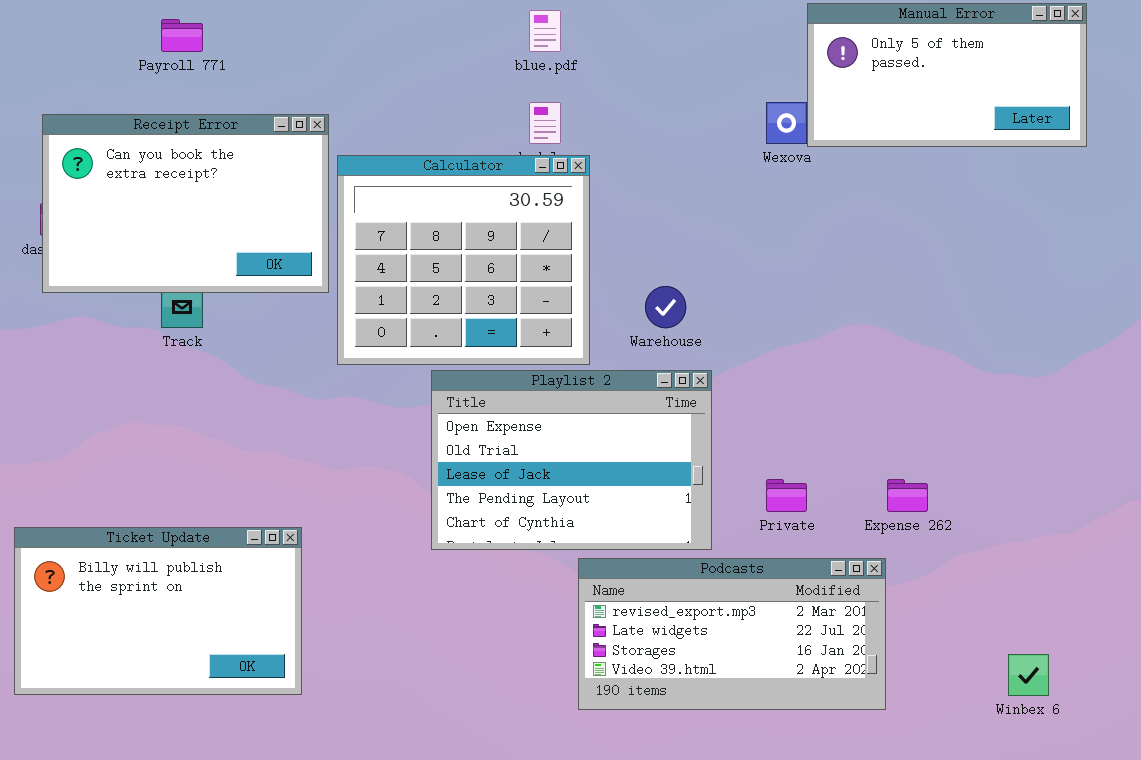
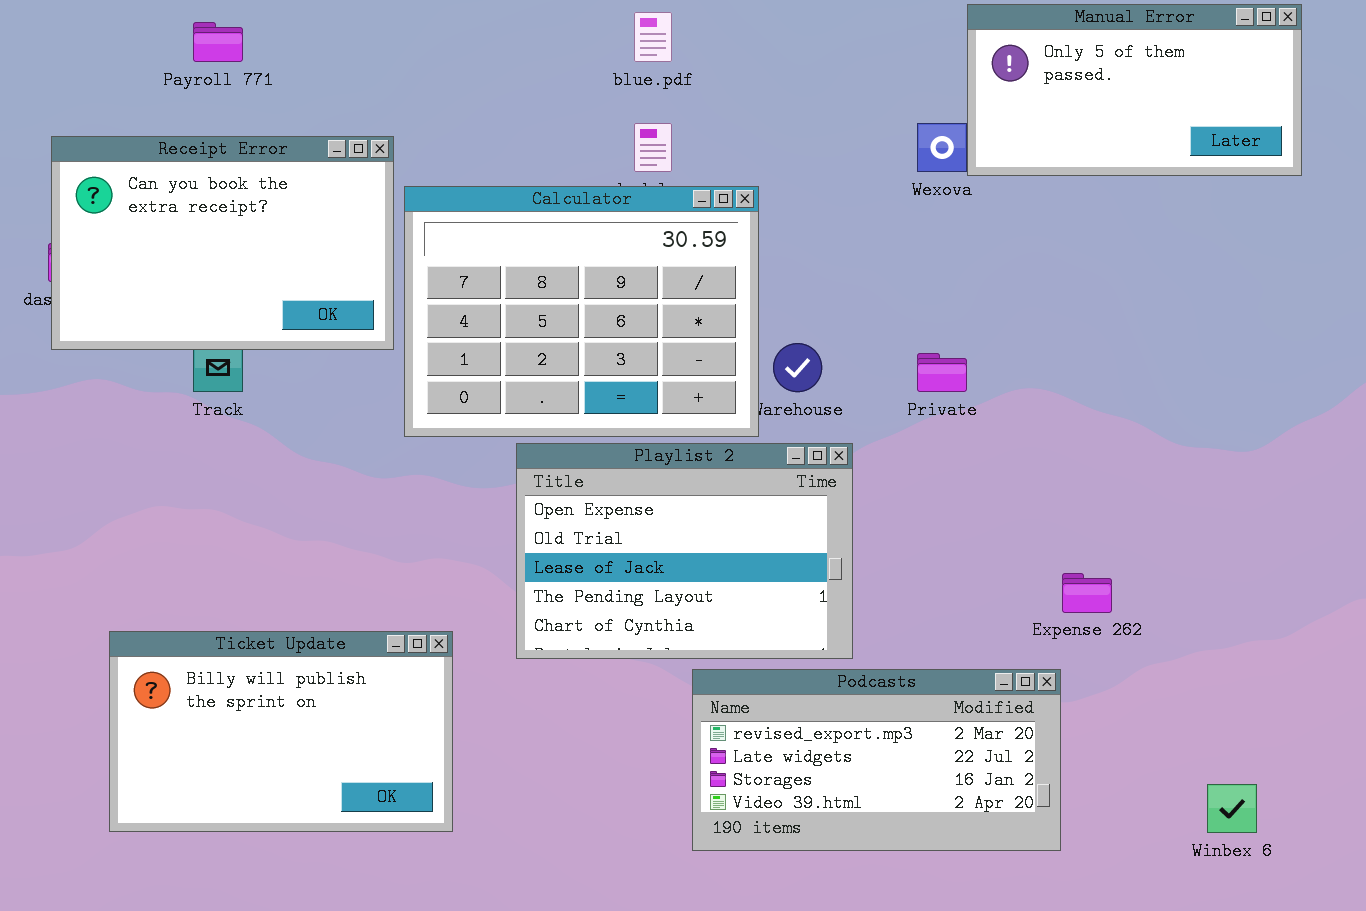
Calculator: [337,155,590,365] -> [404,186,759,437], resized
Private: [766,479,807,512] -> [917,353,967,392], moved
Ticket Update: [14,527,302,695] -> [109,631,453,832], moved

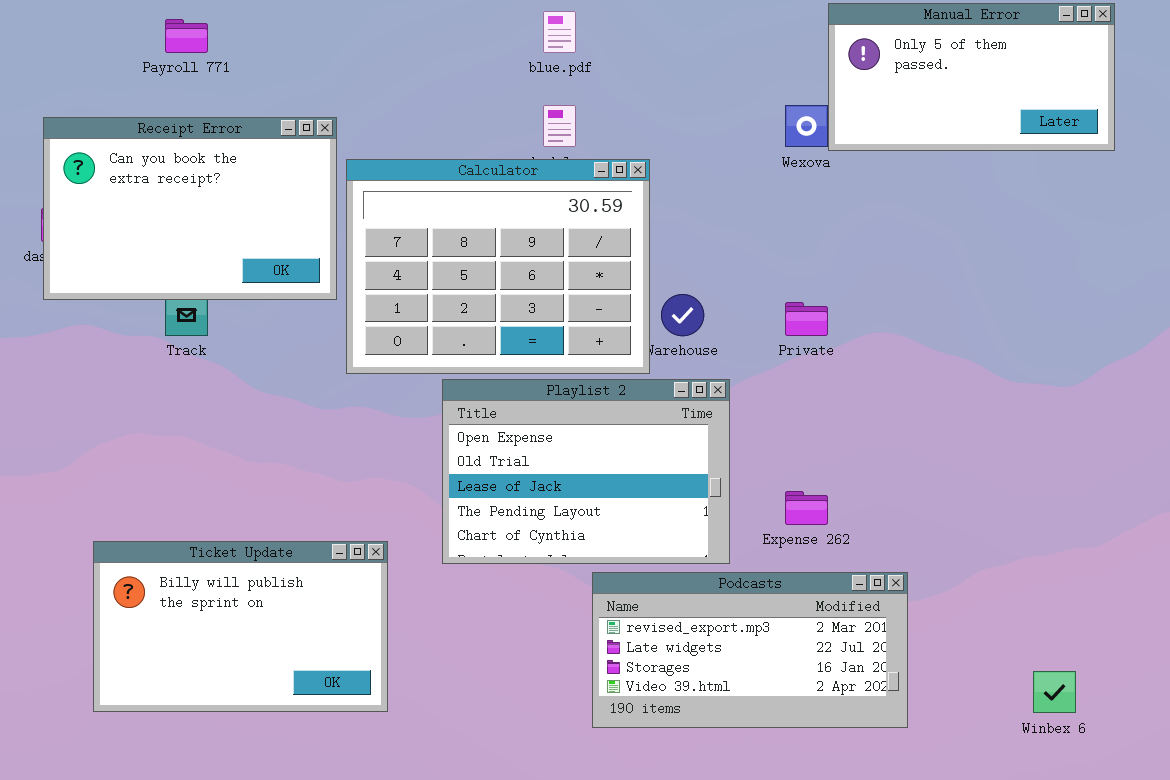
Expense 262: [1062,573,1112,613] -> [785,491,828,525], moved

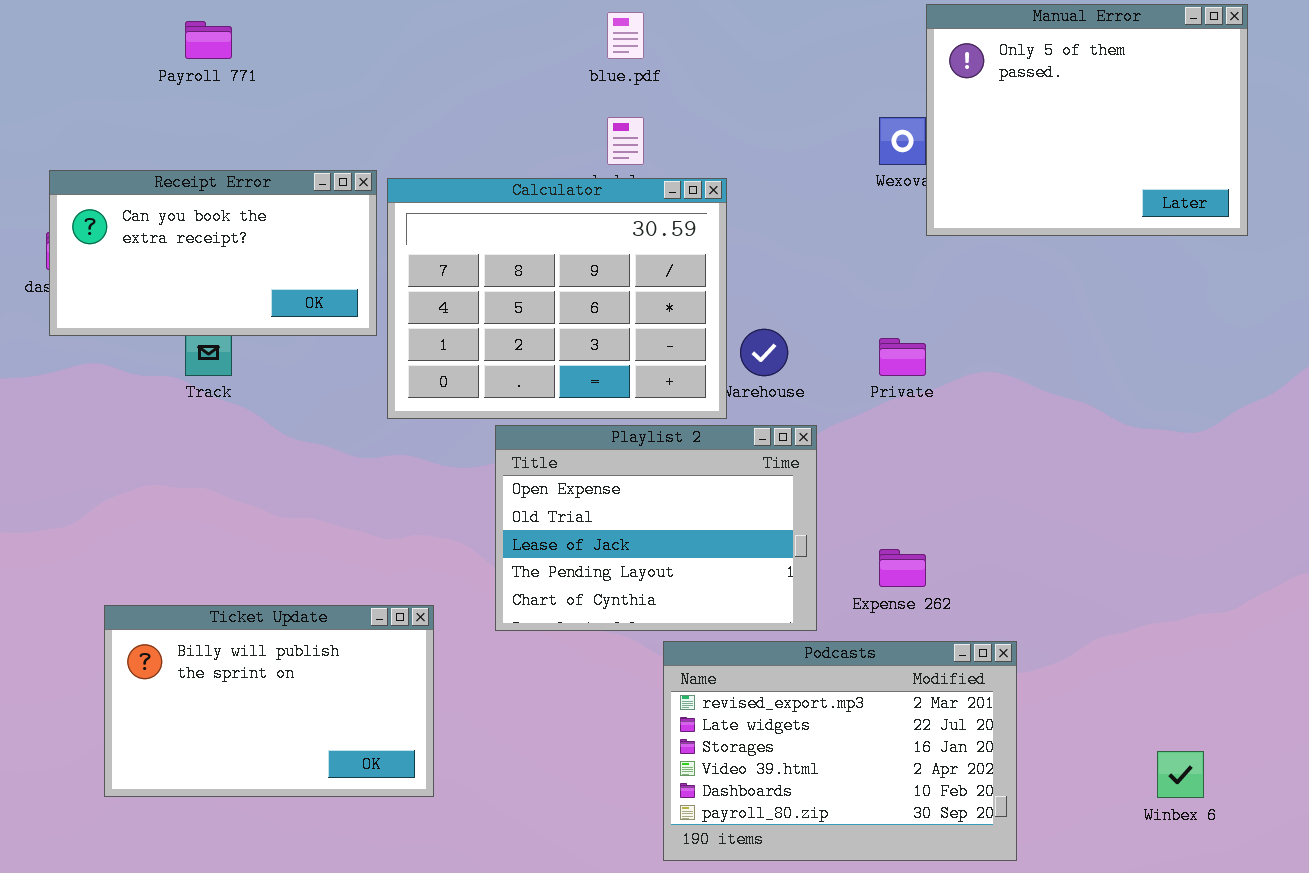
Manual Error: [828,3,1115,151] -> [926,4,1248,236], resized
Receipt Error: [43,117,337,300] -> [49,170,377,336], resized
Podcasts: [592,572,908,728] -> [663,641,1017,861], resized

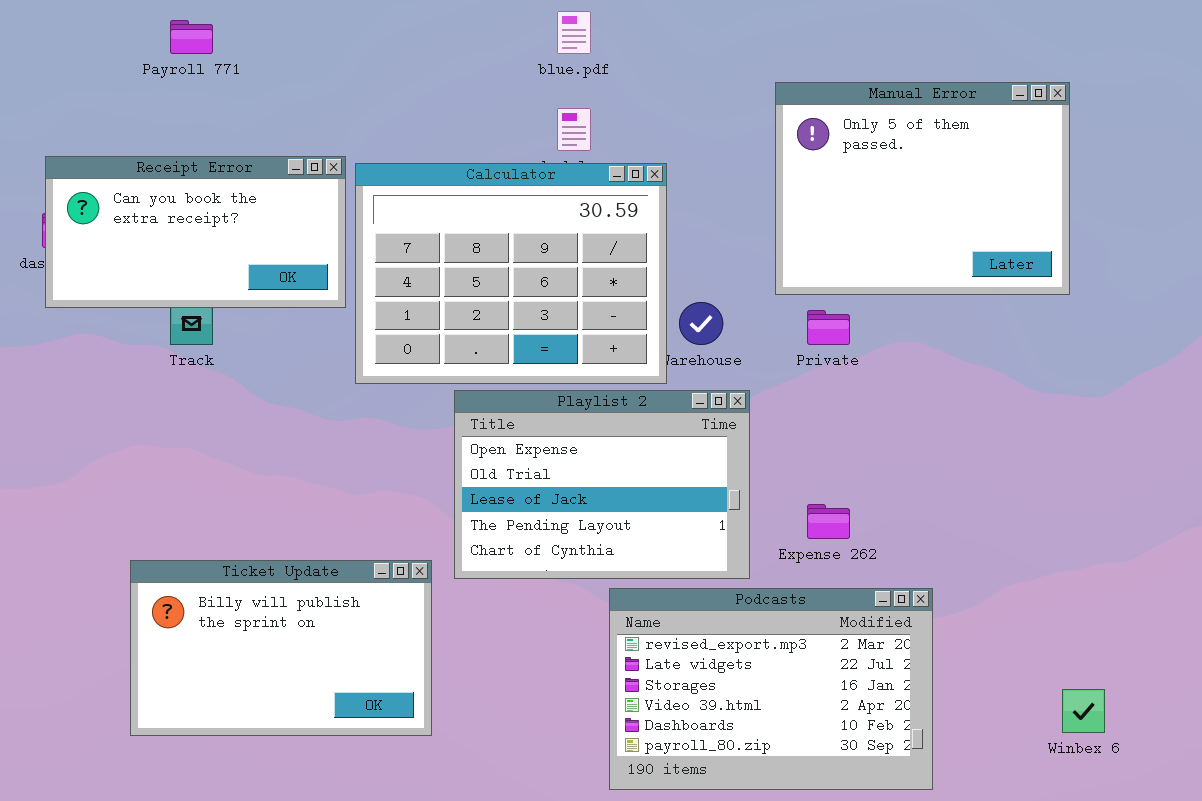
Manual Error: [926,4,1248,236] -> [775,82,1070,295], moved
Ticket Update: [104,605,434,797] -> [130,560,432,736], moved

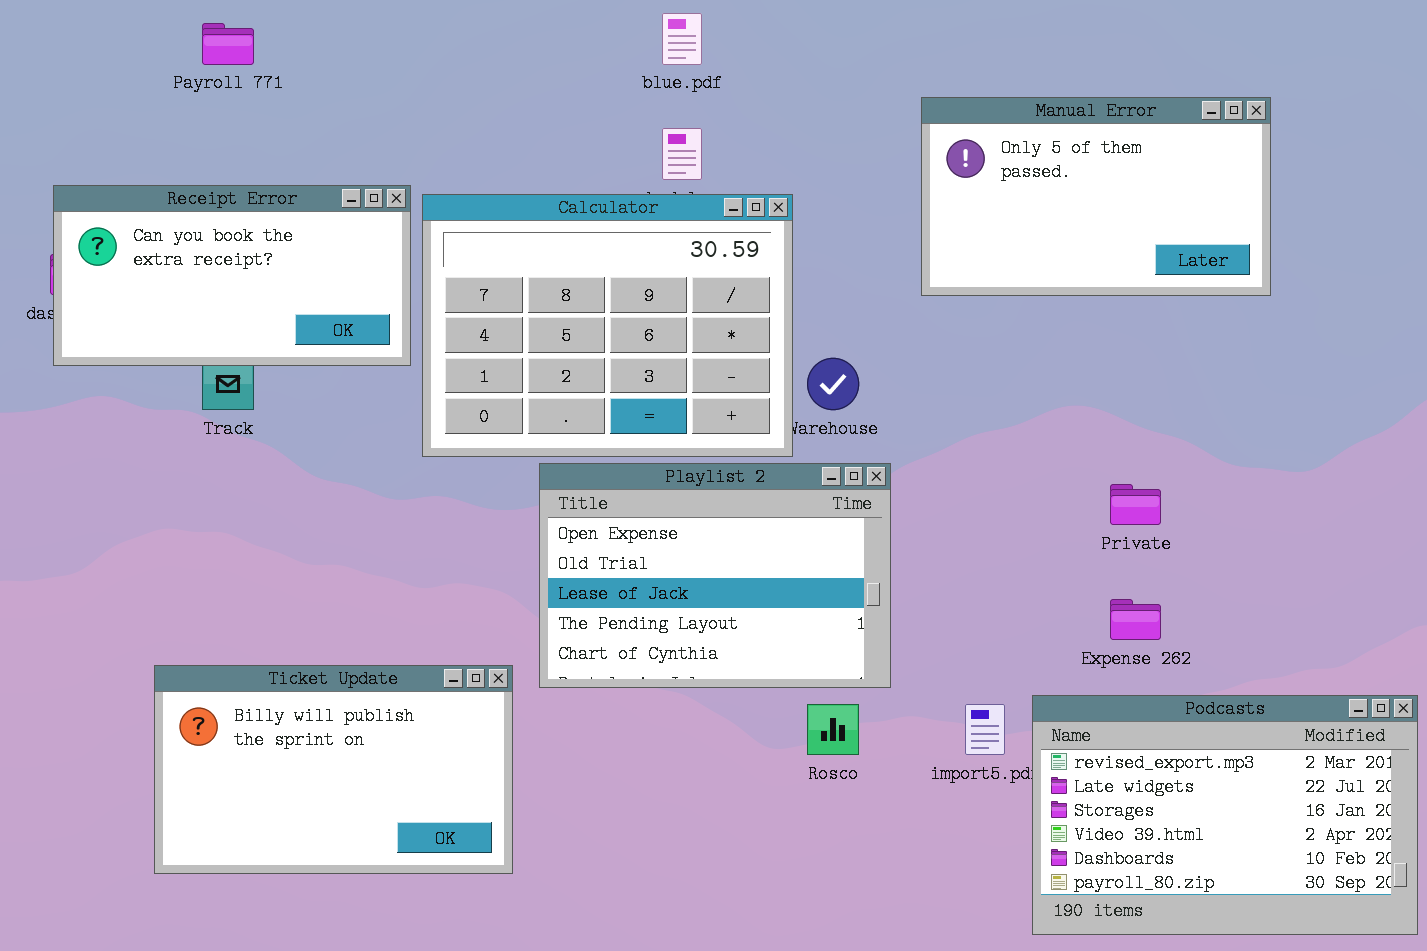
Manual Error: [775,82,1070,295] -> [921,97,1271,296], resized
Private: [807,310,850,345] -> [1110,484,1161,525], moved
Expense 262: [807,504,850,539] -> [1110,599,1161,640], moved
Podcasts: [609,588,933,790] -> [1032,695,1418,935], moved

